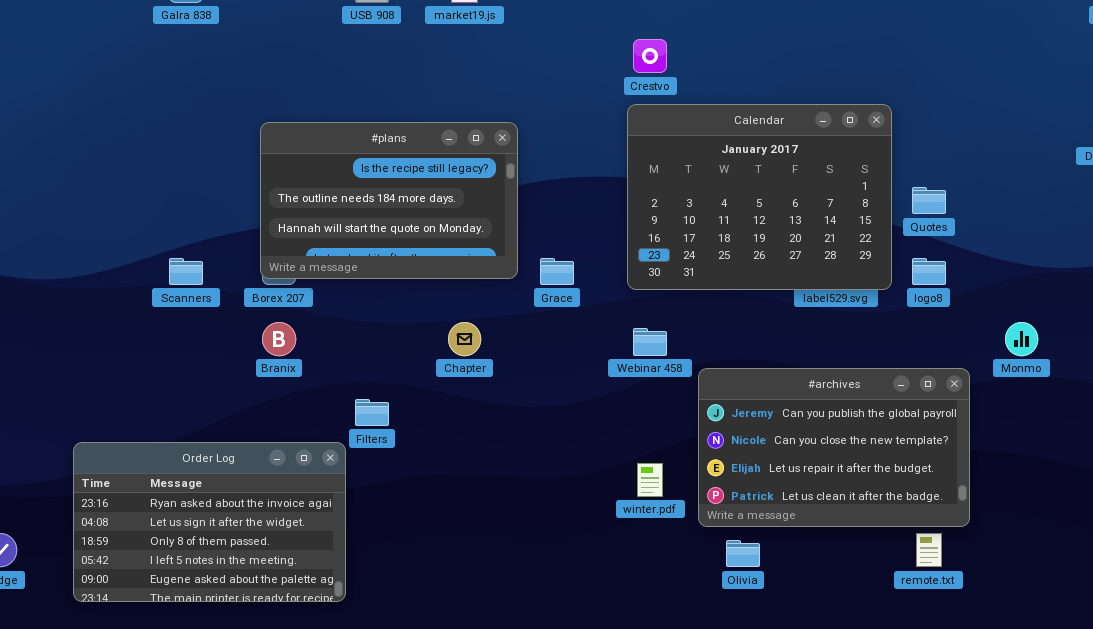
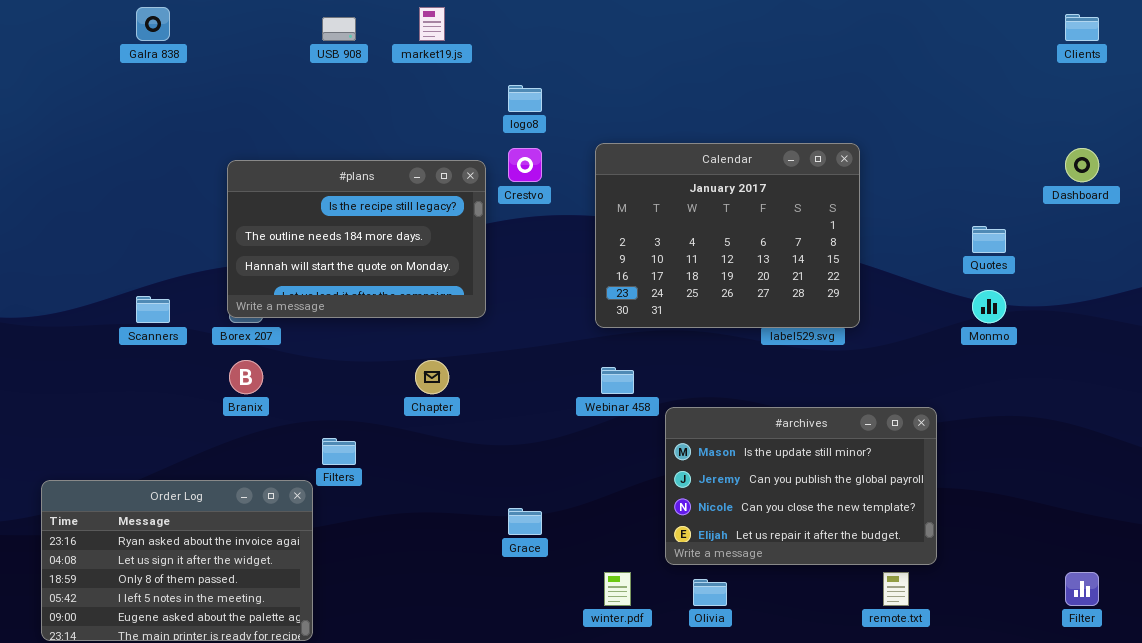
Crestvo: [633,39,667,73] -> [508,148,542,182], moved
Quotes: [912,187,946,214] -> [972,226,1006,253], moved
Grace: [540,258,574,285] -> [508,508,542,535], moved
logo8: [912,258,946,285] -> [508,85,542,112], moved
Monmo: [1005,322,1038,356] -> [972,290,1006,323], moved
#archives: [698,368,970,527] -> [665,407,937,565], scrolled up 1 row
winter.pdf: [637,463,663,497] -> [604,572,631,606], moved

